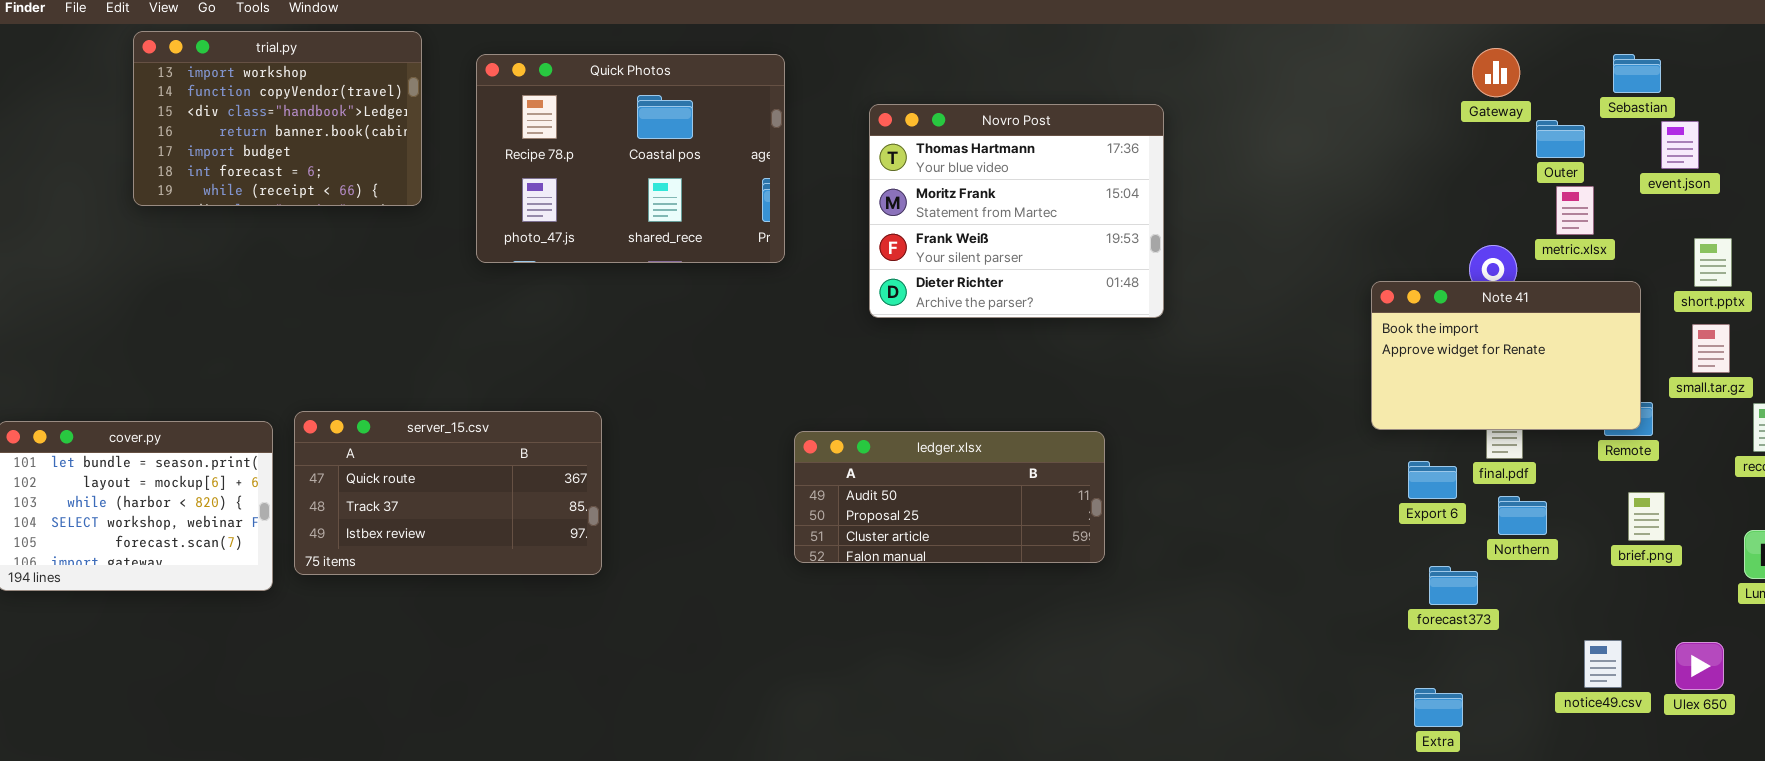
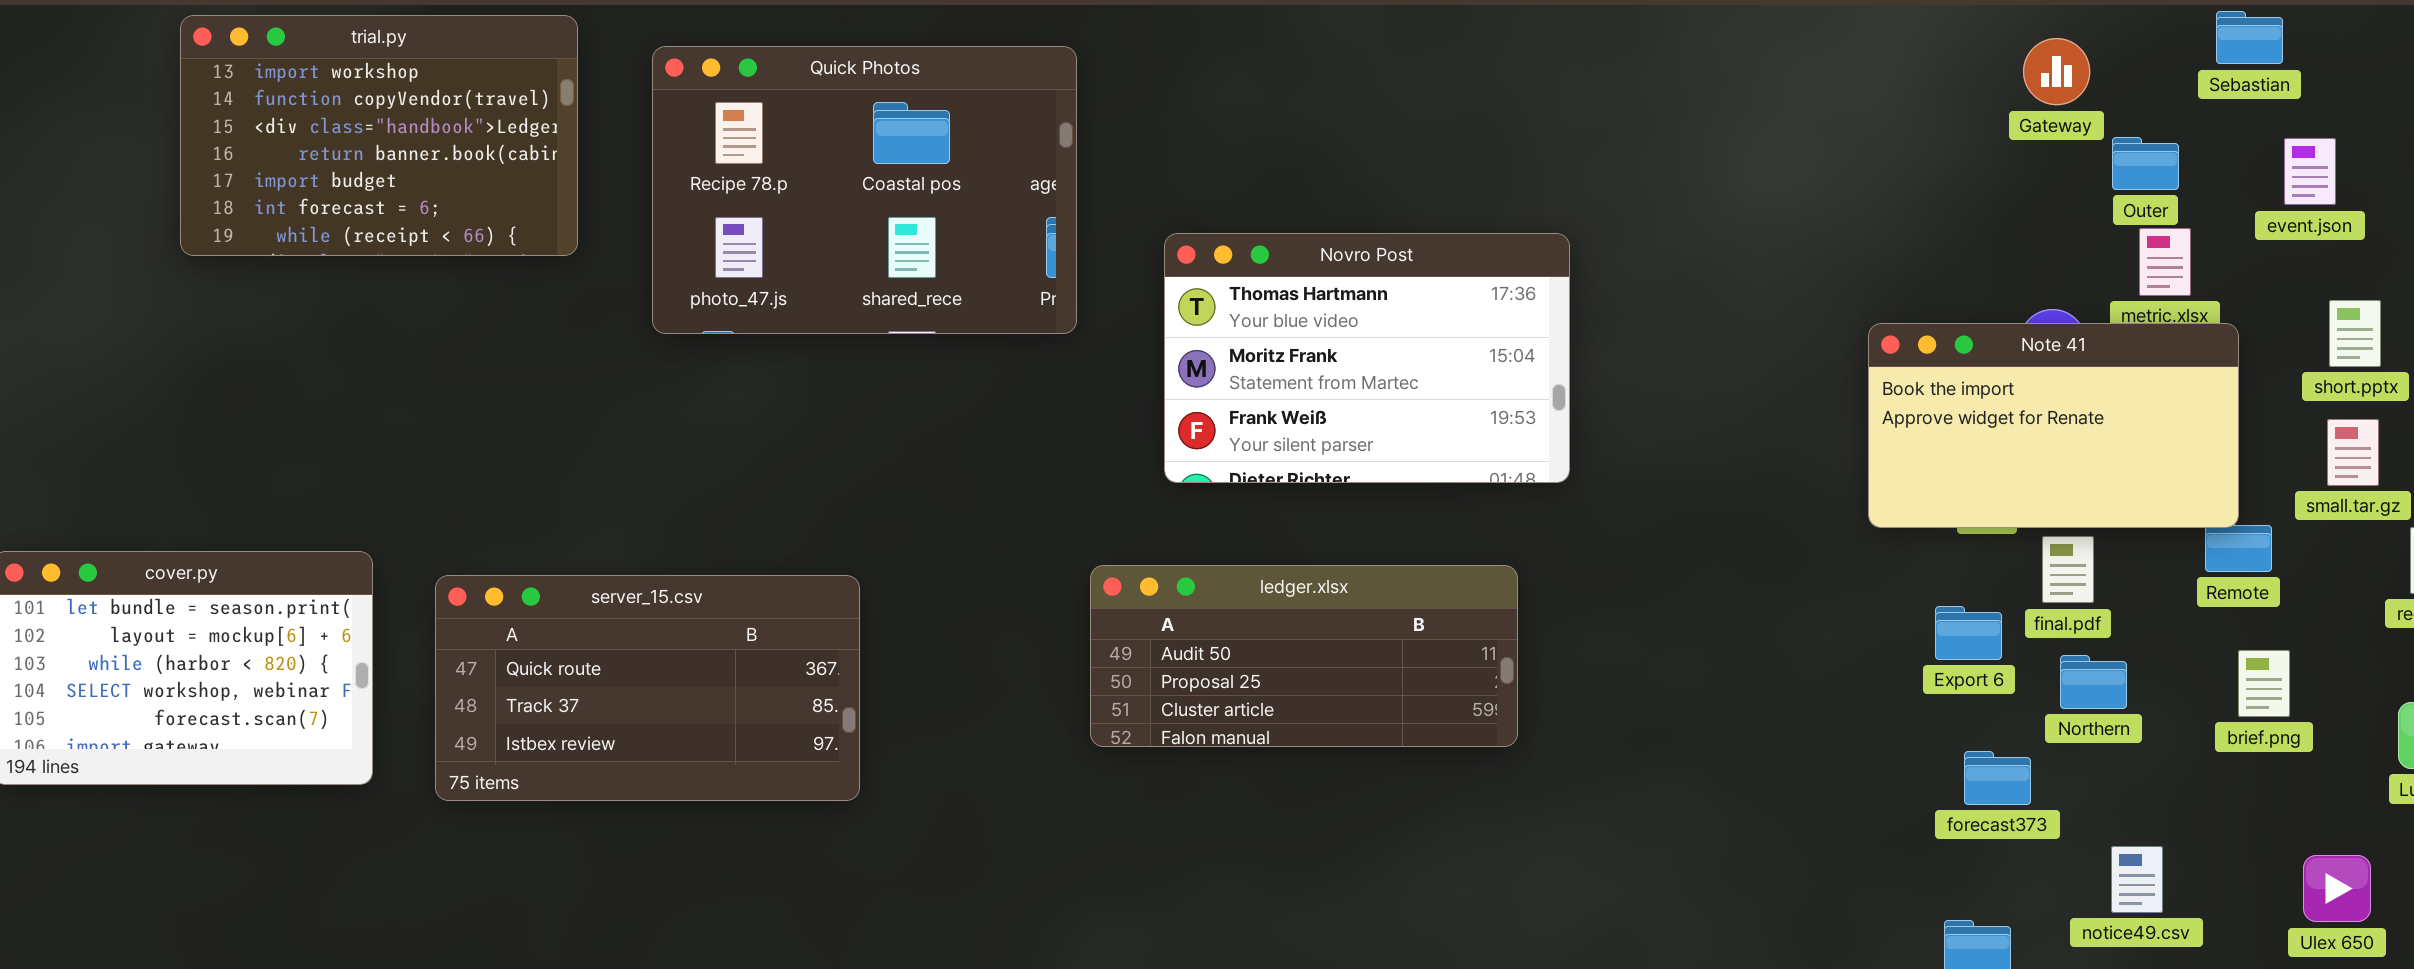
Sebastian: [1613,54,1661,93] -> [2216,11,2283,64], moved
Novro Post: [869,104,1164,318] -> [1164,233,1570,483], moved, resized
Note 41: [1371,281,1641,430] -> [1868,323,2239,528], moved
server_15.csv: [294,411,602,575] -> [435,575,860,801], moved
notice49.csv: [1584,640,1622,688] -> [2111,846,2163,913], moved

